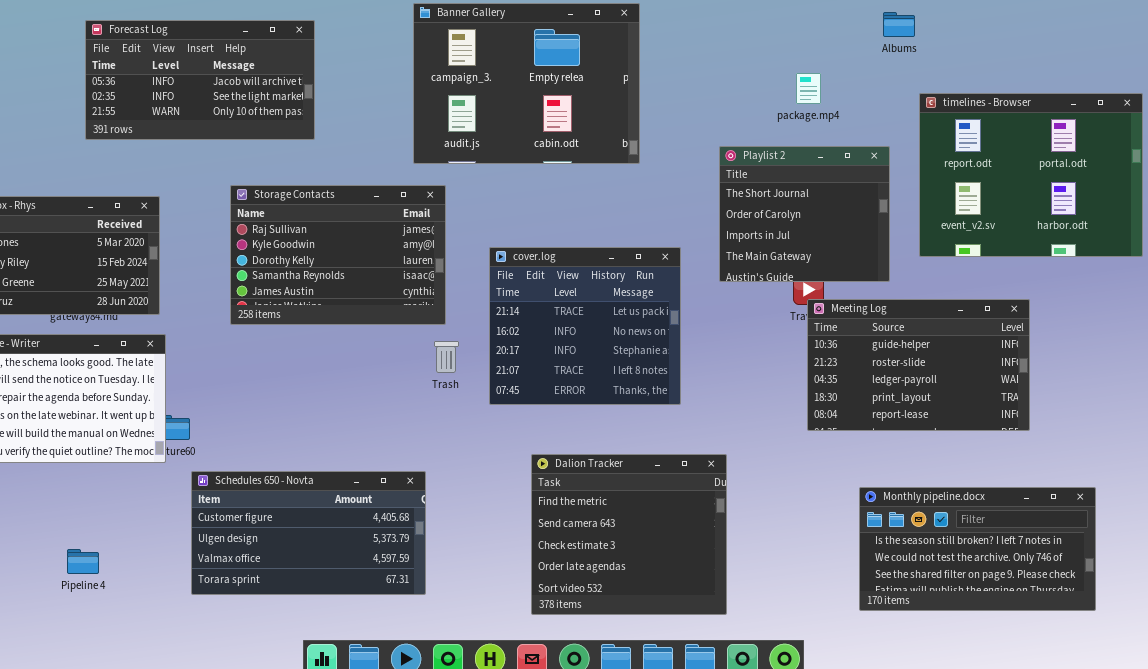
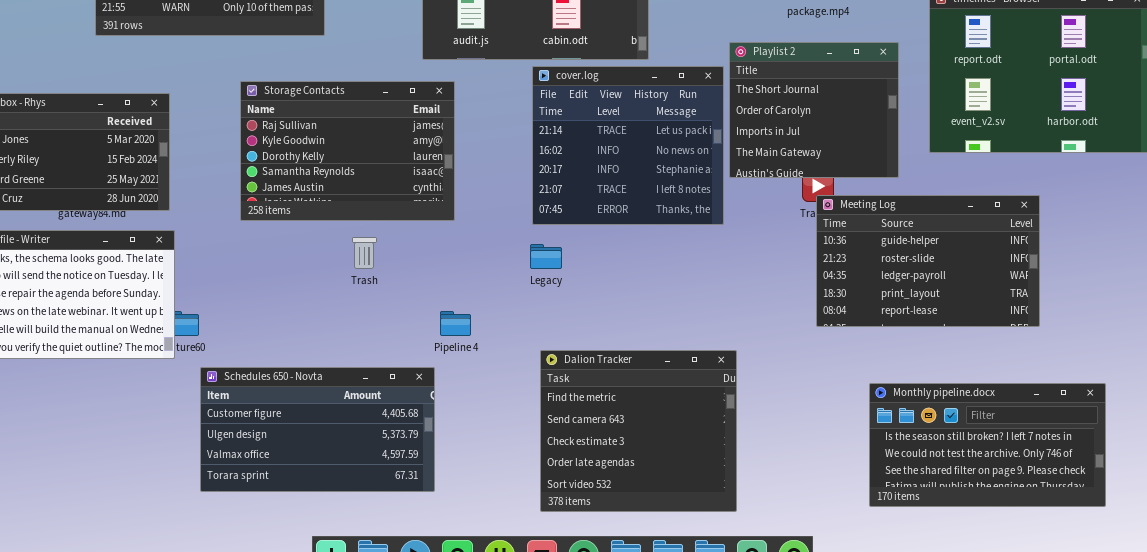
cover.log: [489,247,681,405] -> [532,66,724,225], moved
Trash: [434,341,459,373] -> [352,237,377,269], moved
Pipeline 4: [67,549,99,574] -> [440,311,471,336], moved

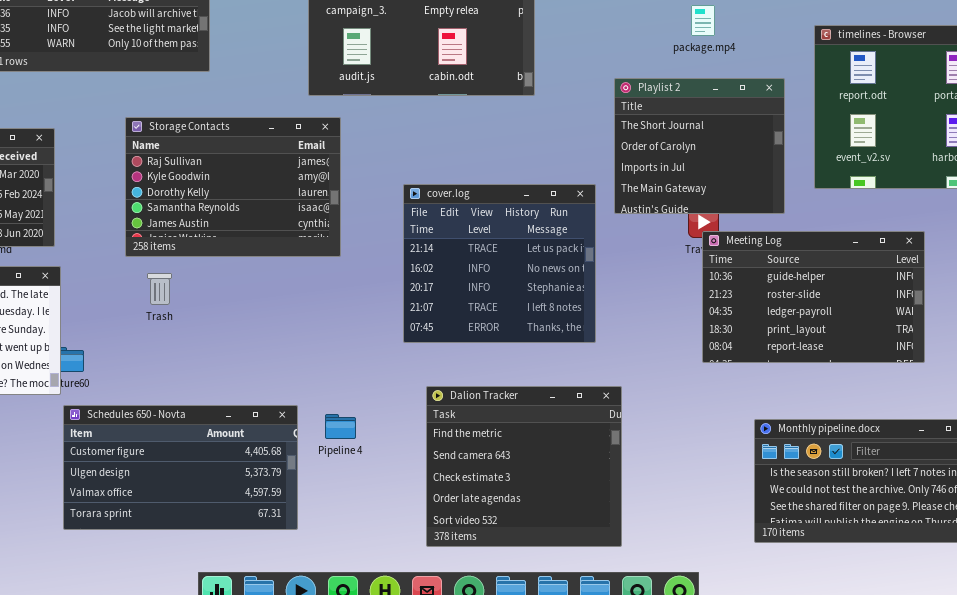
cover.log: [532,66,724,225] -> [403,184,596,343], moved
Trash: [352,237,377,269] -> [147,273,172,305], moved
Pipeline 4: [440,311,471,336] -> [325,414,356,439], moved
Schedules 650 - Novta: [200,367,435,492] -> [63,405,298,530], moved

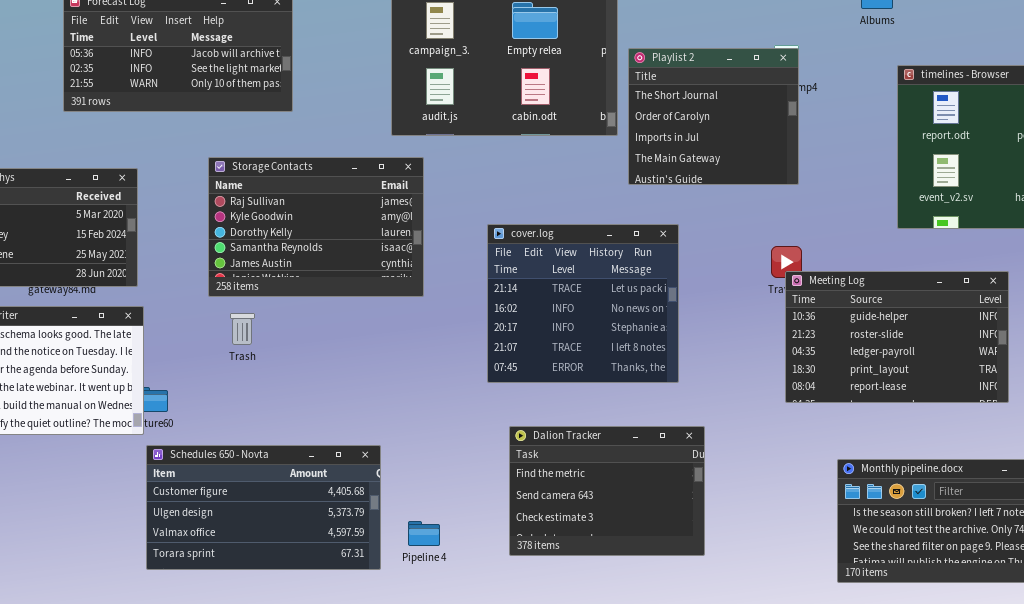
Playlist 2: [614,78,785,214] -> [628,48,799,185], moved
Dalion Tracker: [426,386,622,547] -> [509,426,705,556], resized
Pipeline 4: [325,414,356,439] -> [408,521,440,546], moved

